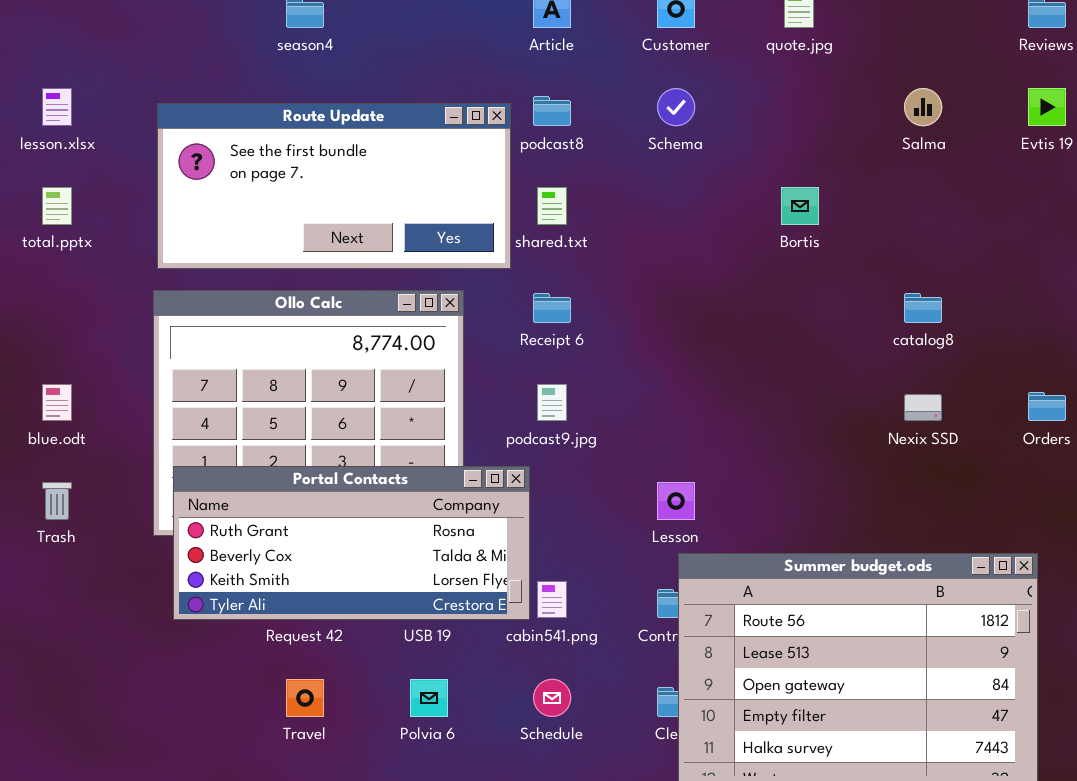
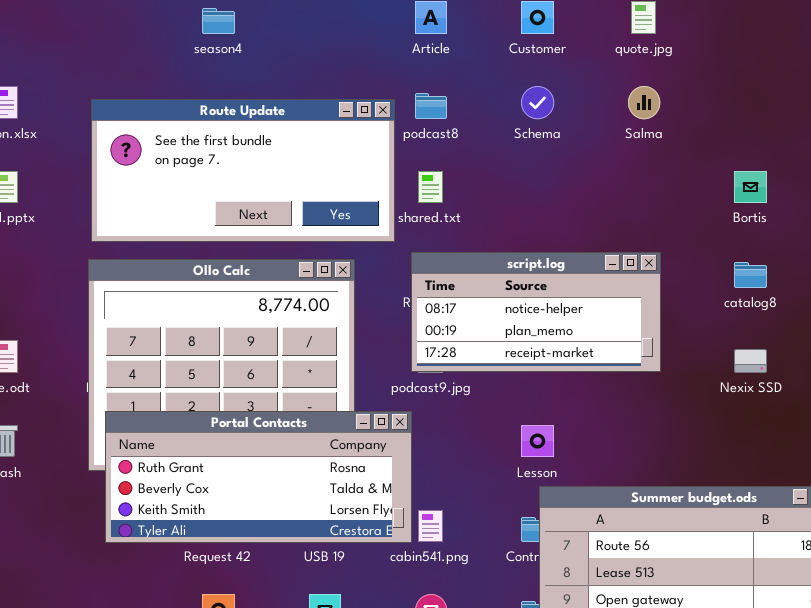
Salma: [904,88,942,126] -> [628,86,660,119], moved
Bortis: [781,187,819,225] -> [734,171,767,203], moved
script.log: none -> [411,252,661,372], opened

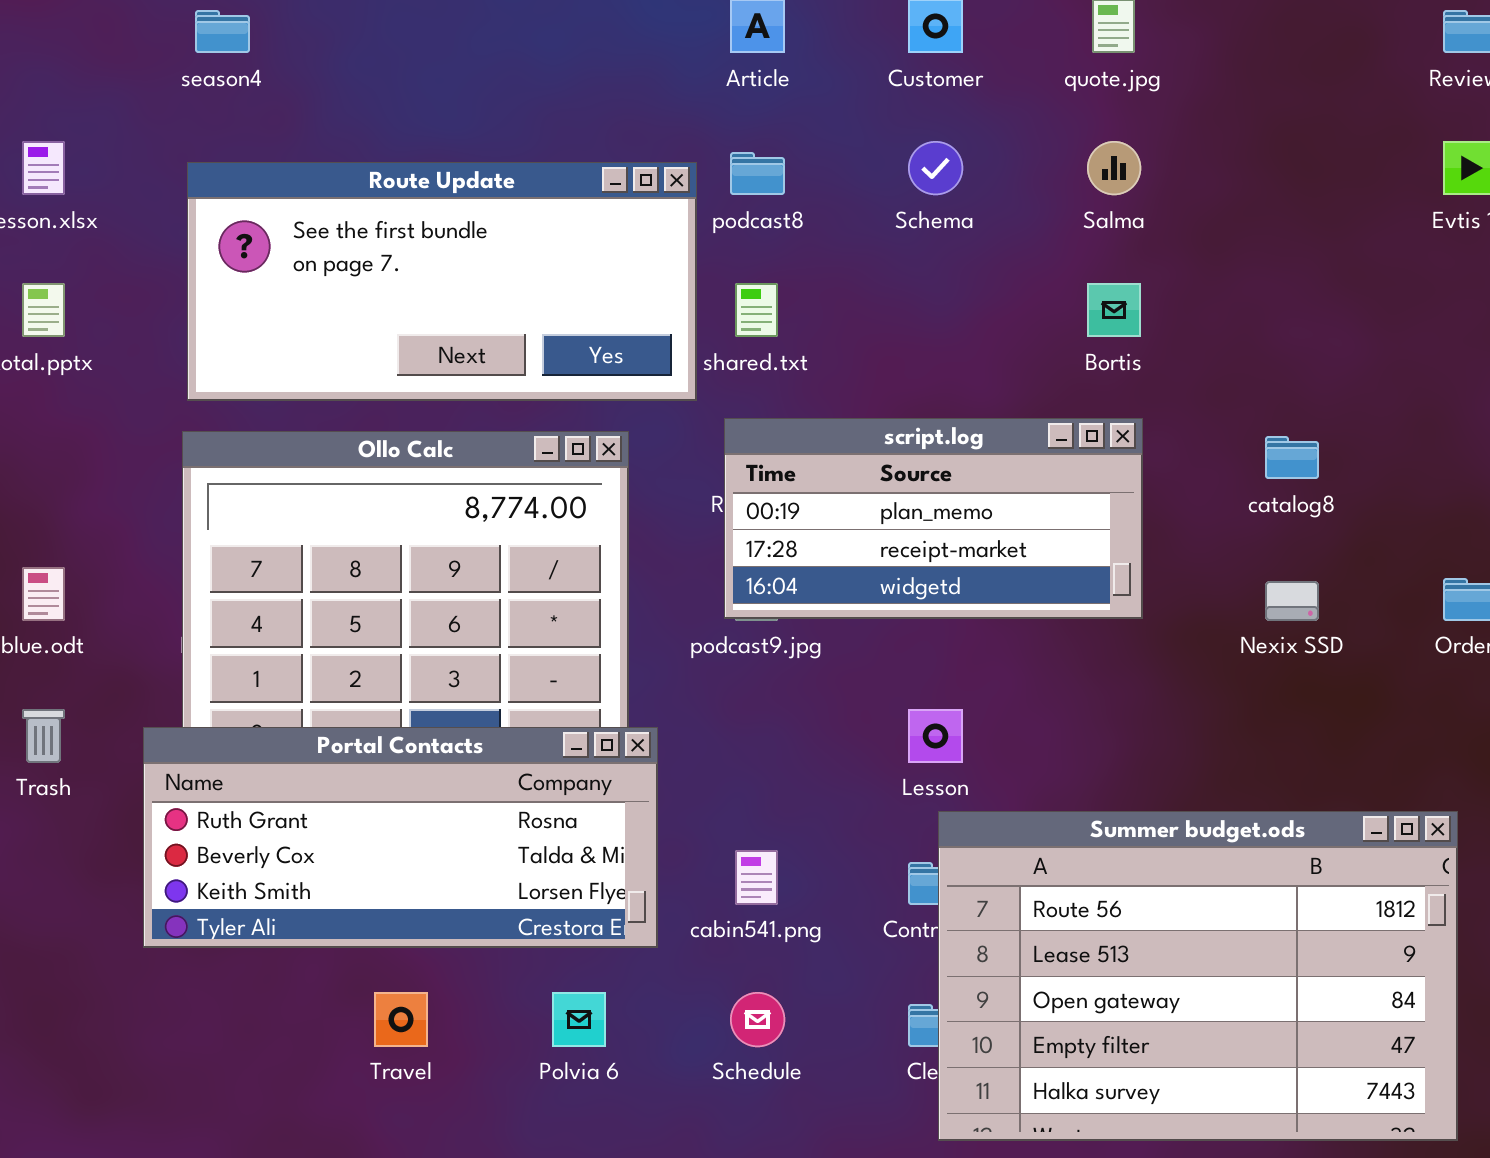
season4: [202,8,235,34] -> [195,10,250,53], moved
Bortis: [734,171,767,203] -> [1087,283,1141,337], moved
script.log: [411,252,661,372] -> [724,418,1143,619], scrolled down 1 row
Portal Contacts: [105,411,412,543] -> [143,727,658,948], moved

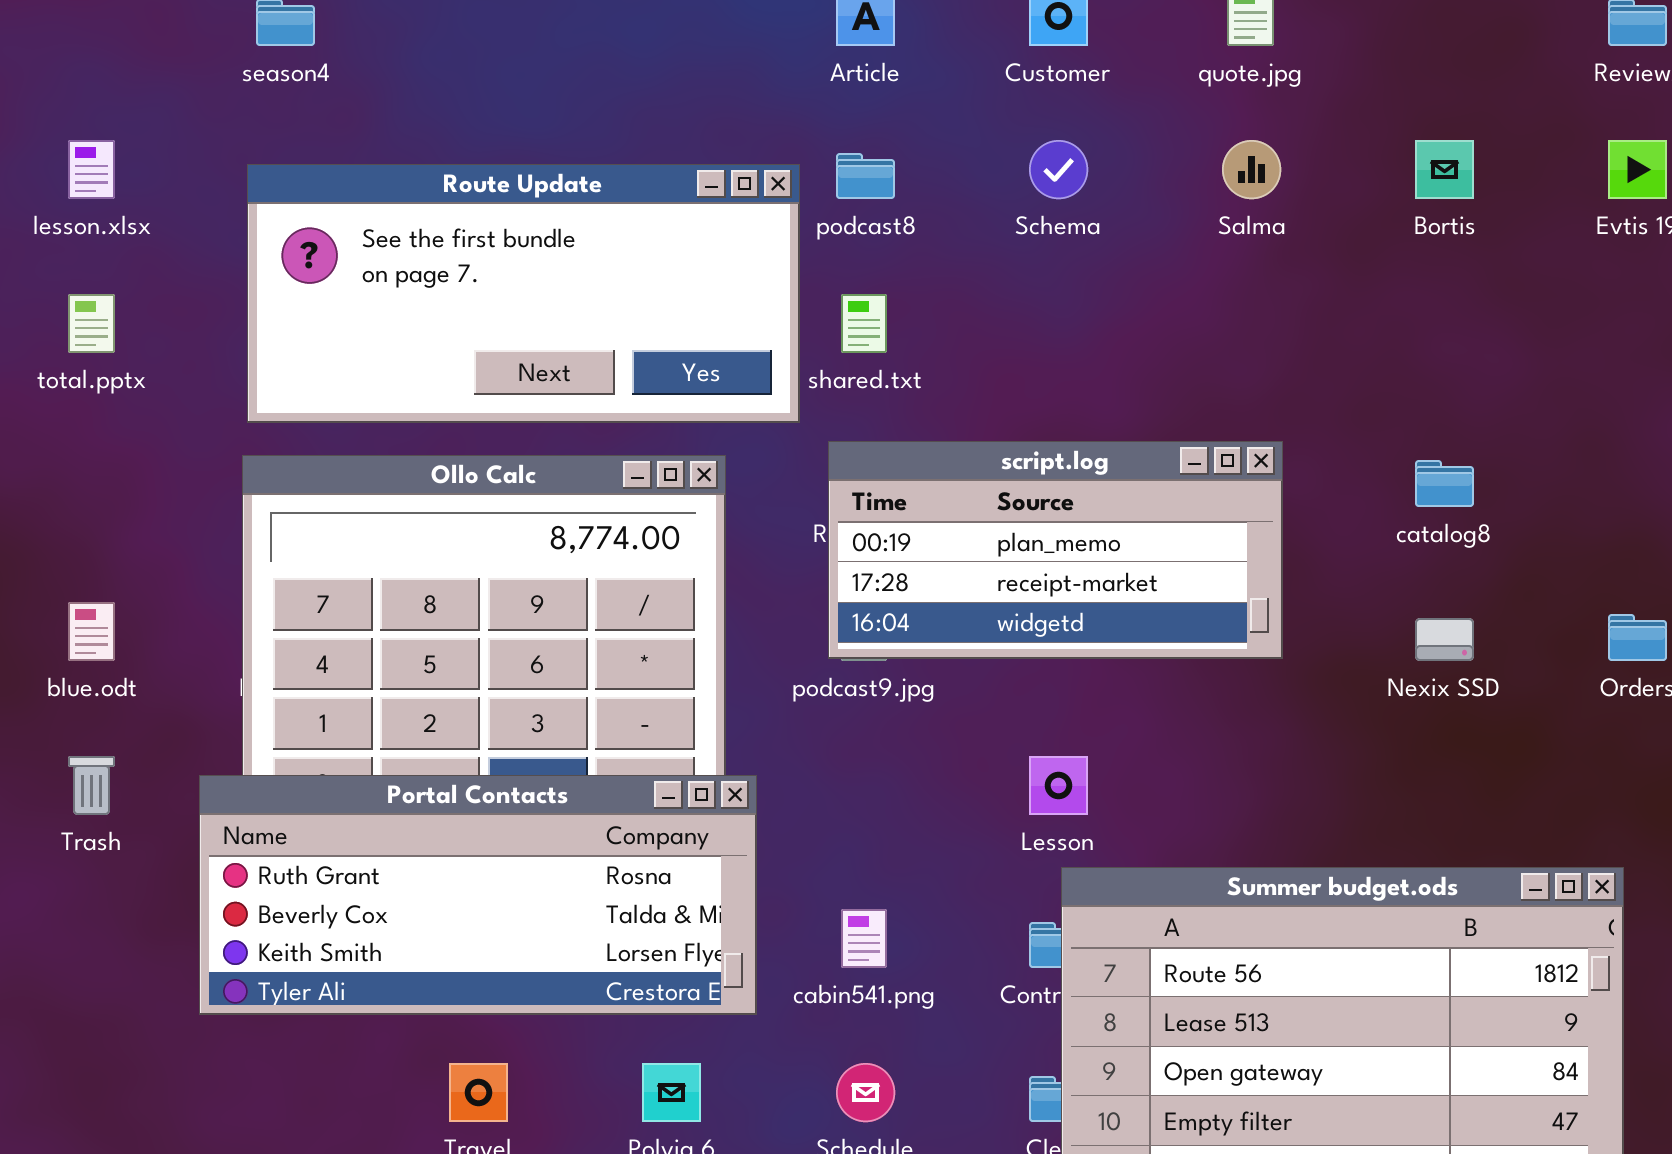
Bortis: [1087,283,1141,337] -> [1415,140,1474,199], moved

